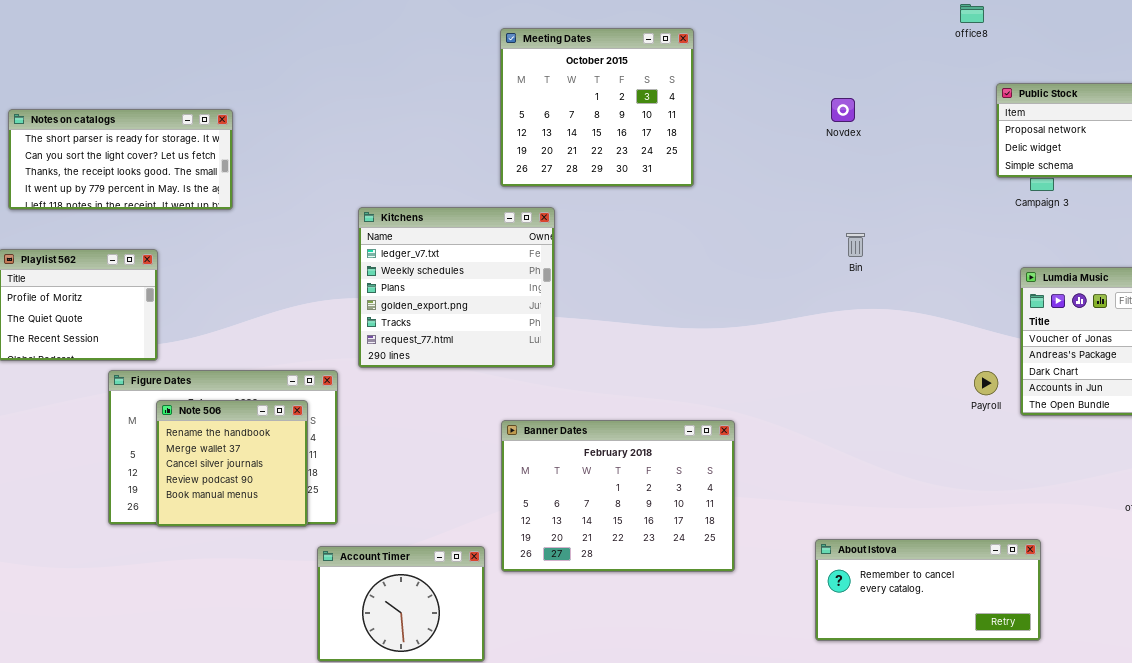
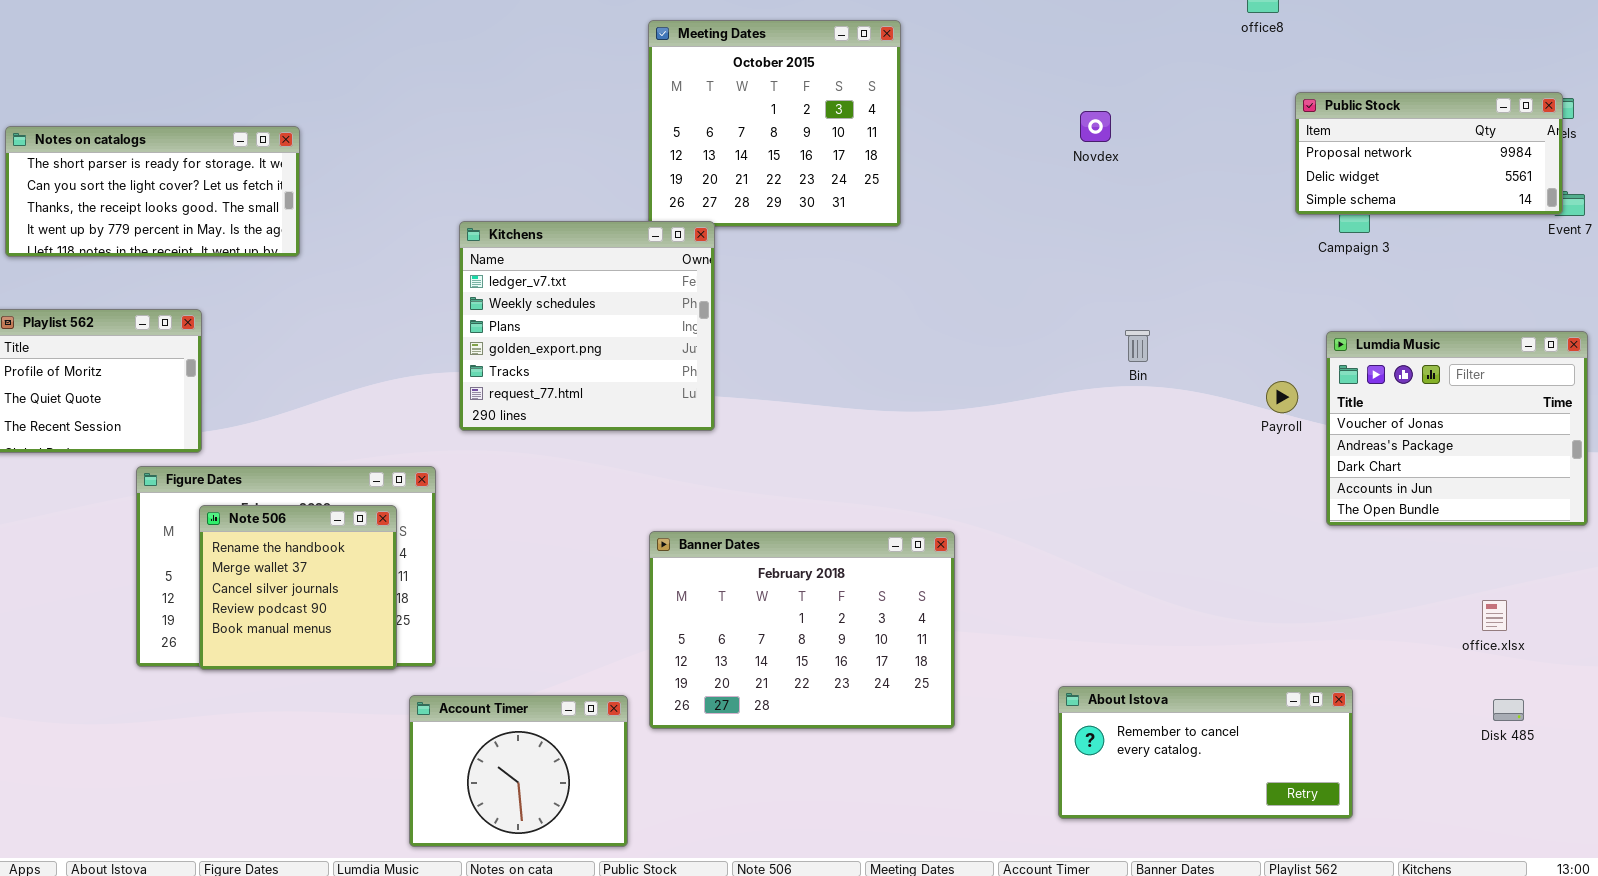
Kitchens: [358,207,555,368] -> [459,221,715,431], moved
Bin: [846,233,865,257] -> [1125,330,1150,362], moved
Payroll: [974,371,998,395] -> [1266,381,1298,413], moved

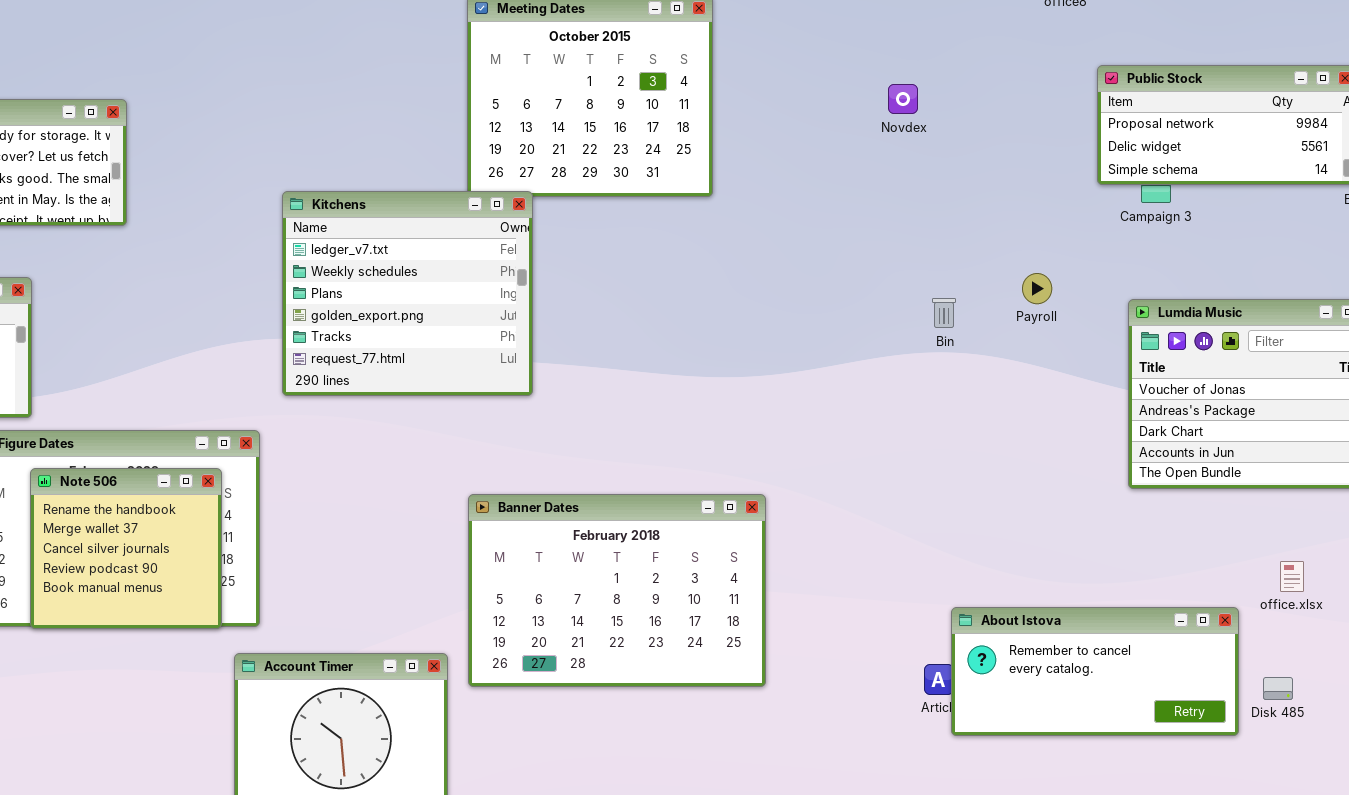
Payroll: [1266,381,1298,413] -> [1022,273,1052,304], moved
About Istova: [1058,686,1353,819] -> [951,607,1239,736], moved
Disk 485: [1493,699,1524,721] -> [1263,677,1293,700], moved

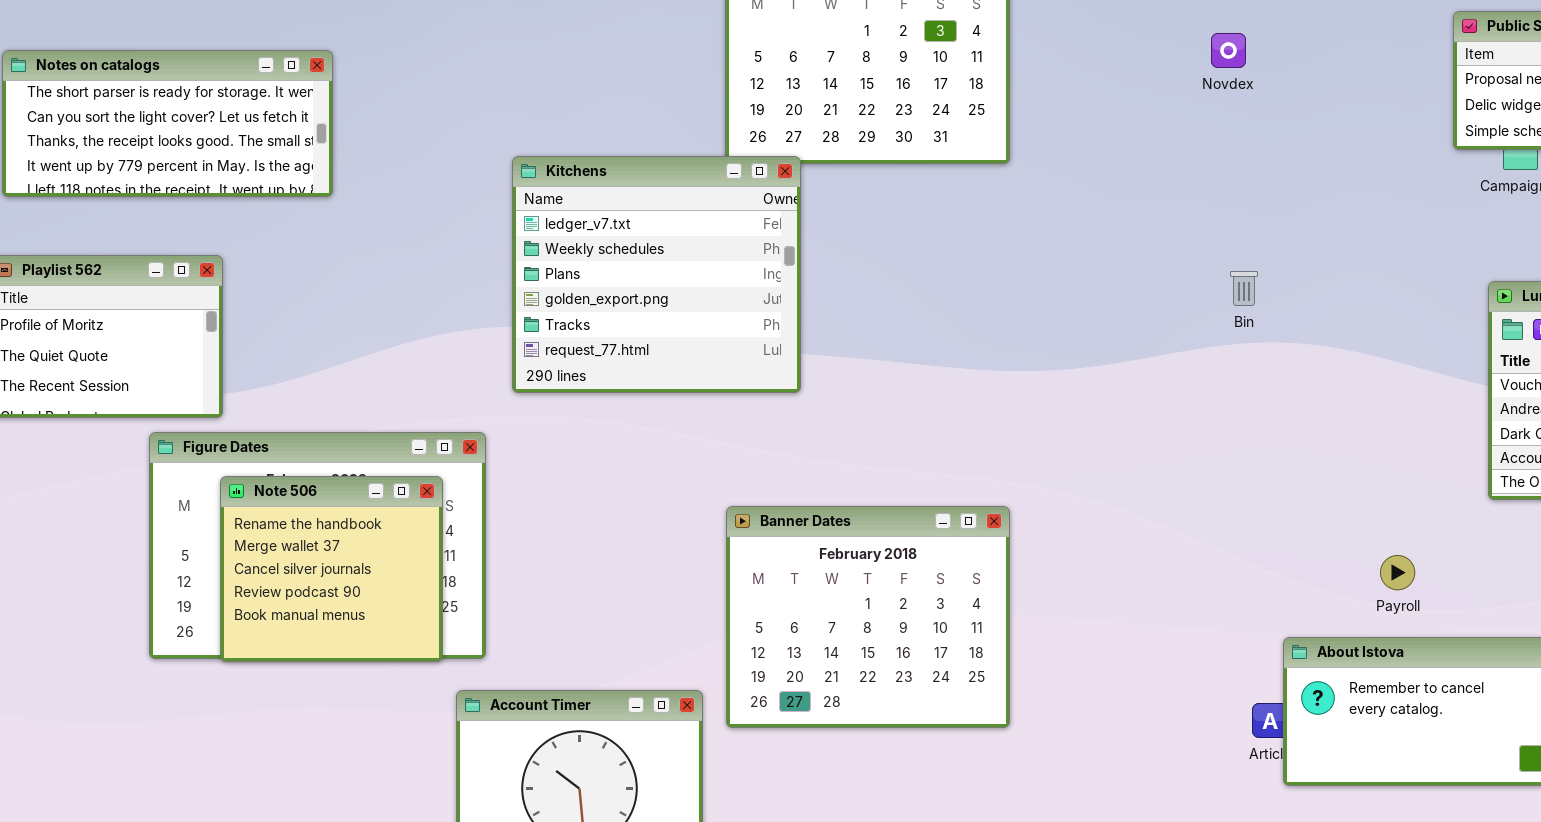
Payroll: [1022,273,1052,304] -> [1380,555,1415,590], moved
Bin: [932,298,956,328] -> [1230,271,1258,306], moved
Banner Dates: [468,494,766,687] -> [726,506,1010,728], resized

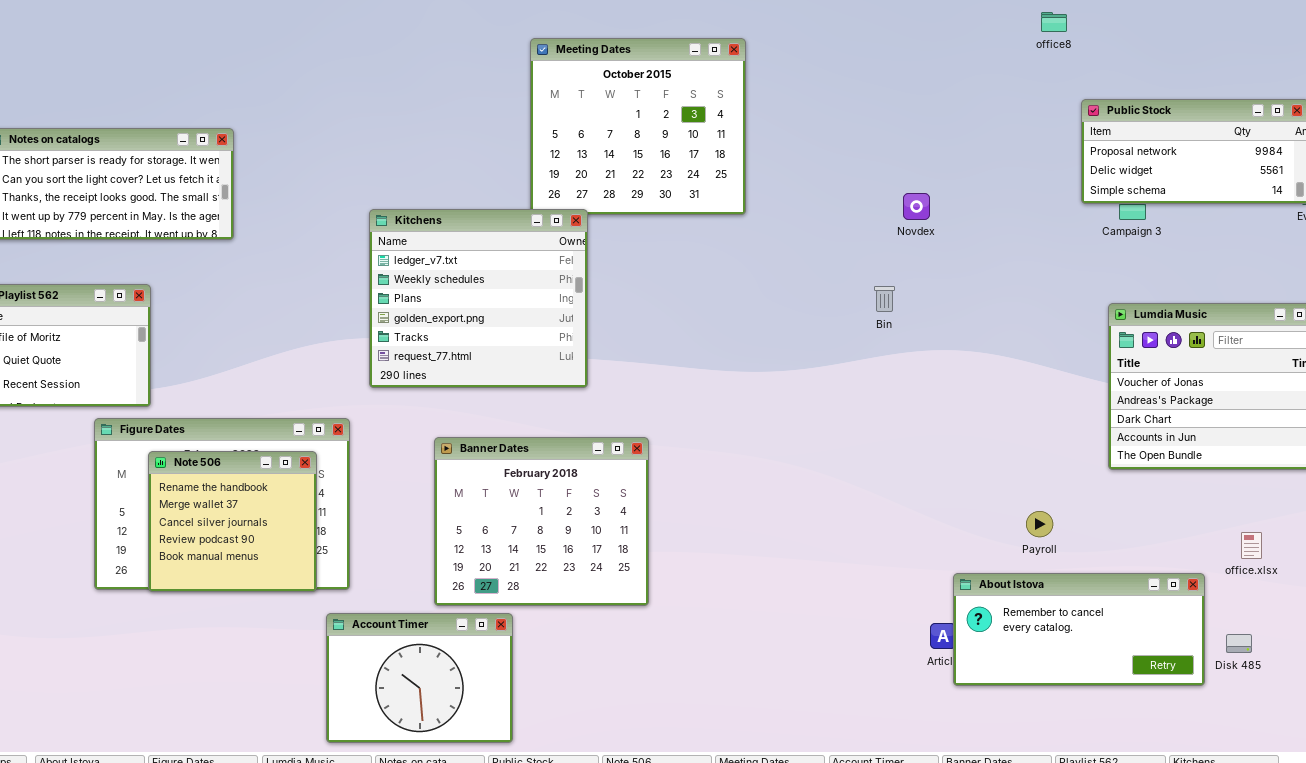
Novdex: [1211,33,1246,68] -> [903,193,930,220], moved
Bin: [1230,271,1258,306] -> [874,286,895,312], moved
Banner Dates: [726,506,1010,728] -> [434,437,649,606], moved

